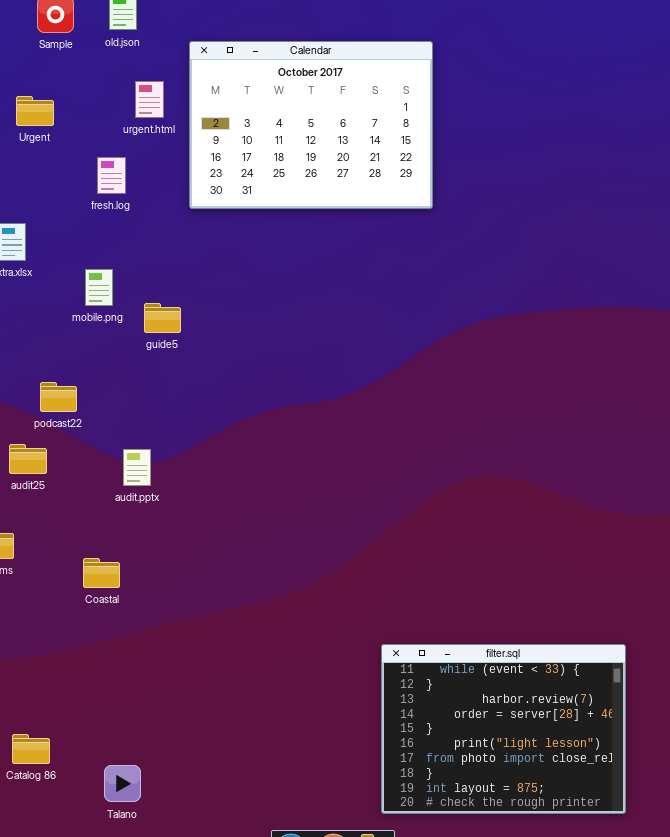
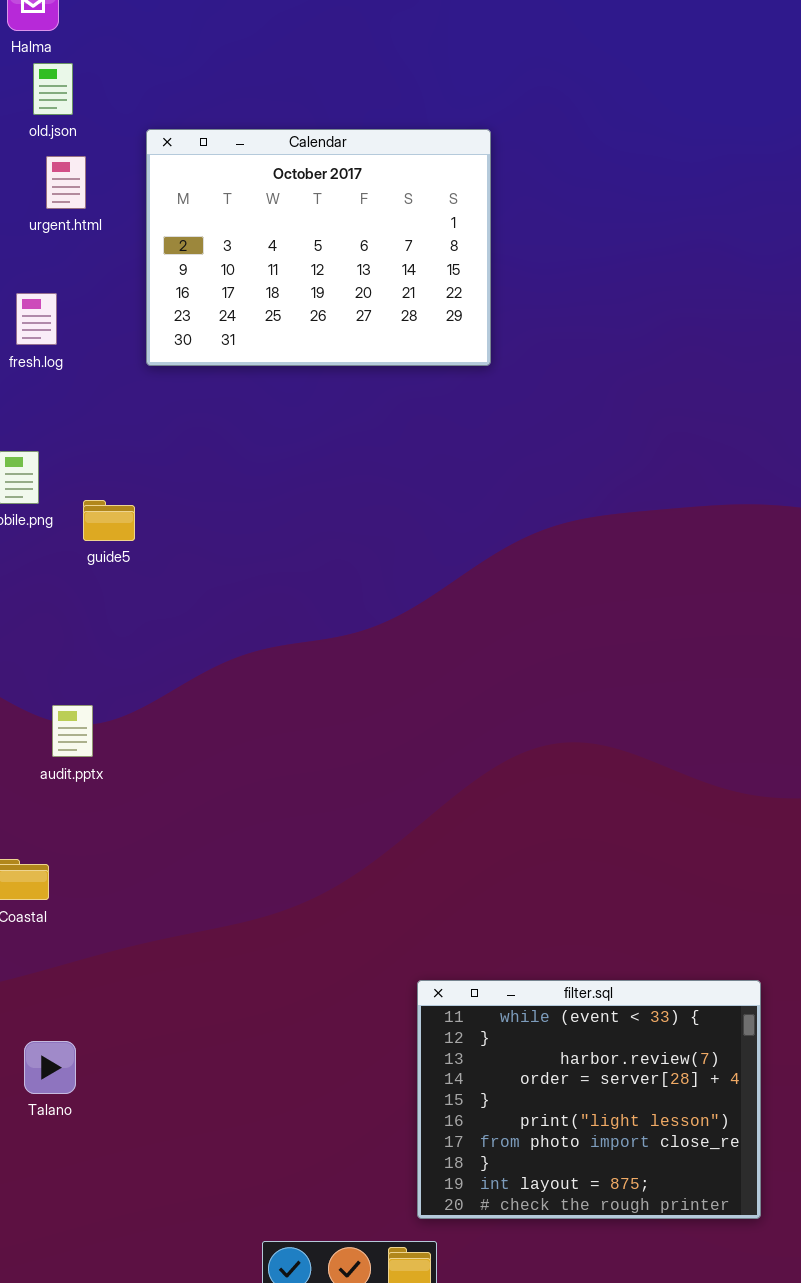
urgent.html: [135,81,164,118] -> [46,156,86,209], moved
Talano: [104,765,141,802] -> [24,1041,76,1094], moved

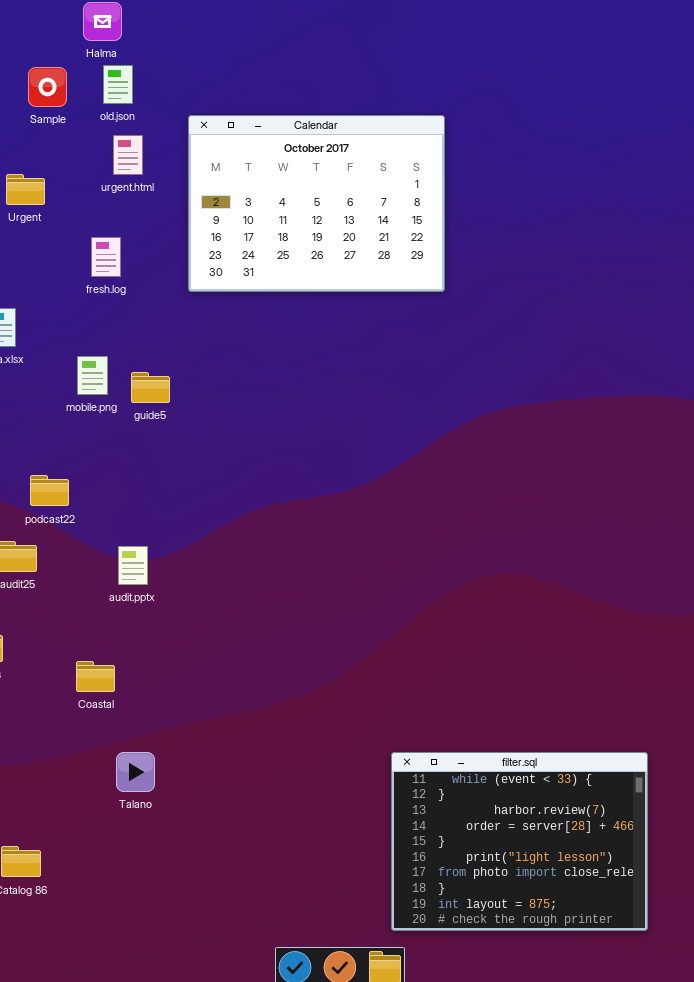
guide5: [83,500,135,541] -> [131,372,170,403], moved
Talano: [24,1041,76,1094] -> [116,752,155,792], moved

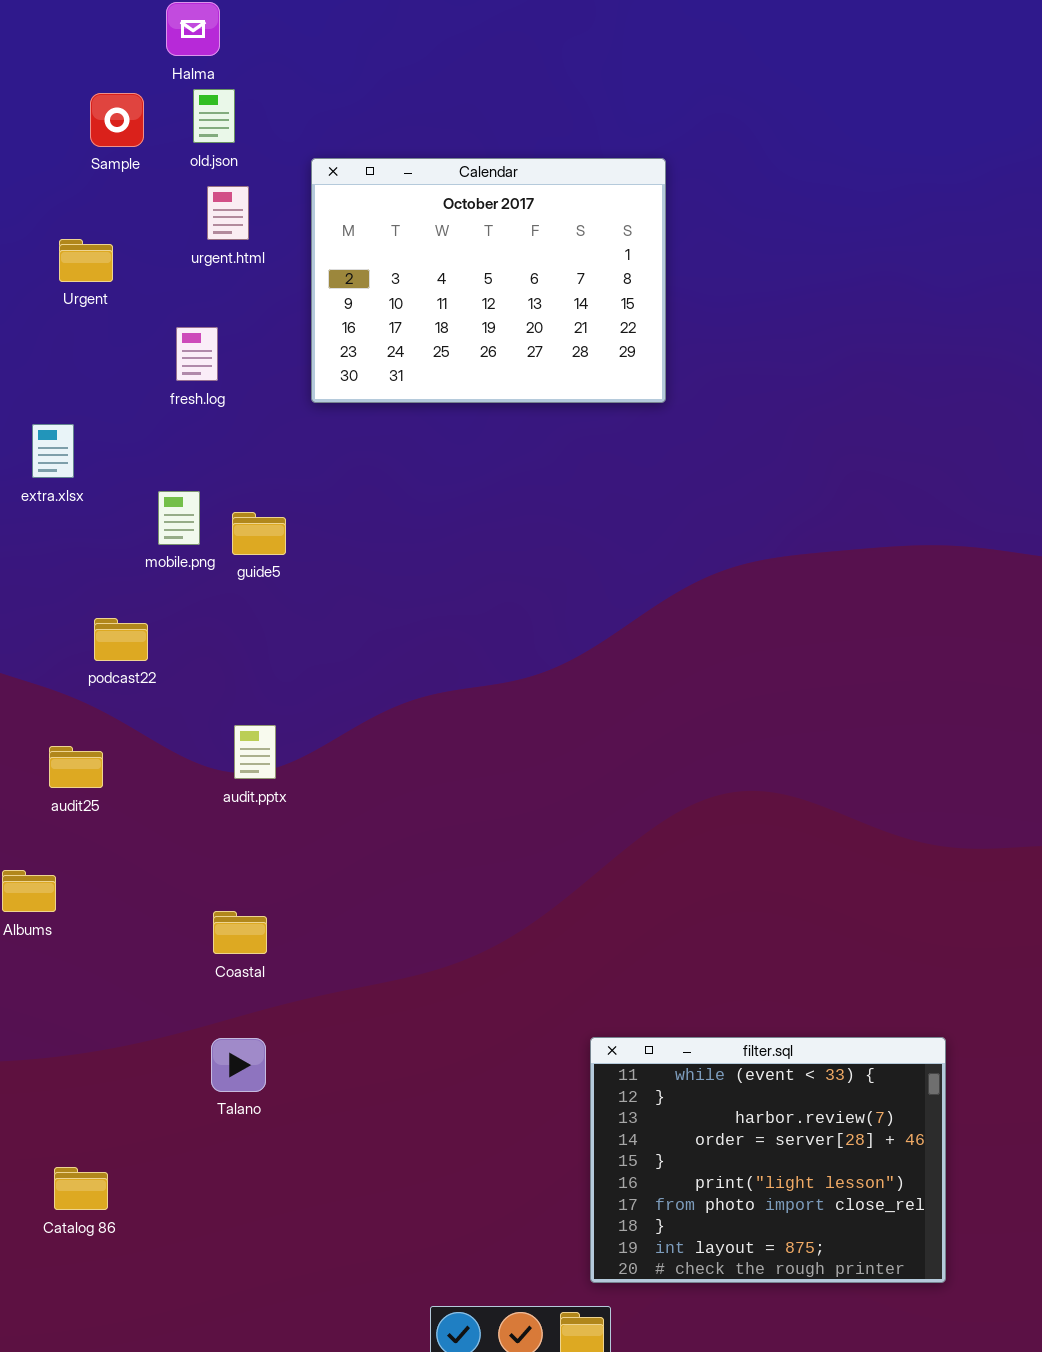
podcast22: [30,475,69,506] -> [94,618,148,661], moved
audit.pptx: [118,546,148,585] -> [234,725,276,779], moved
Coastal: [76,661,115,692] -> [213,911,267,954], moved

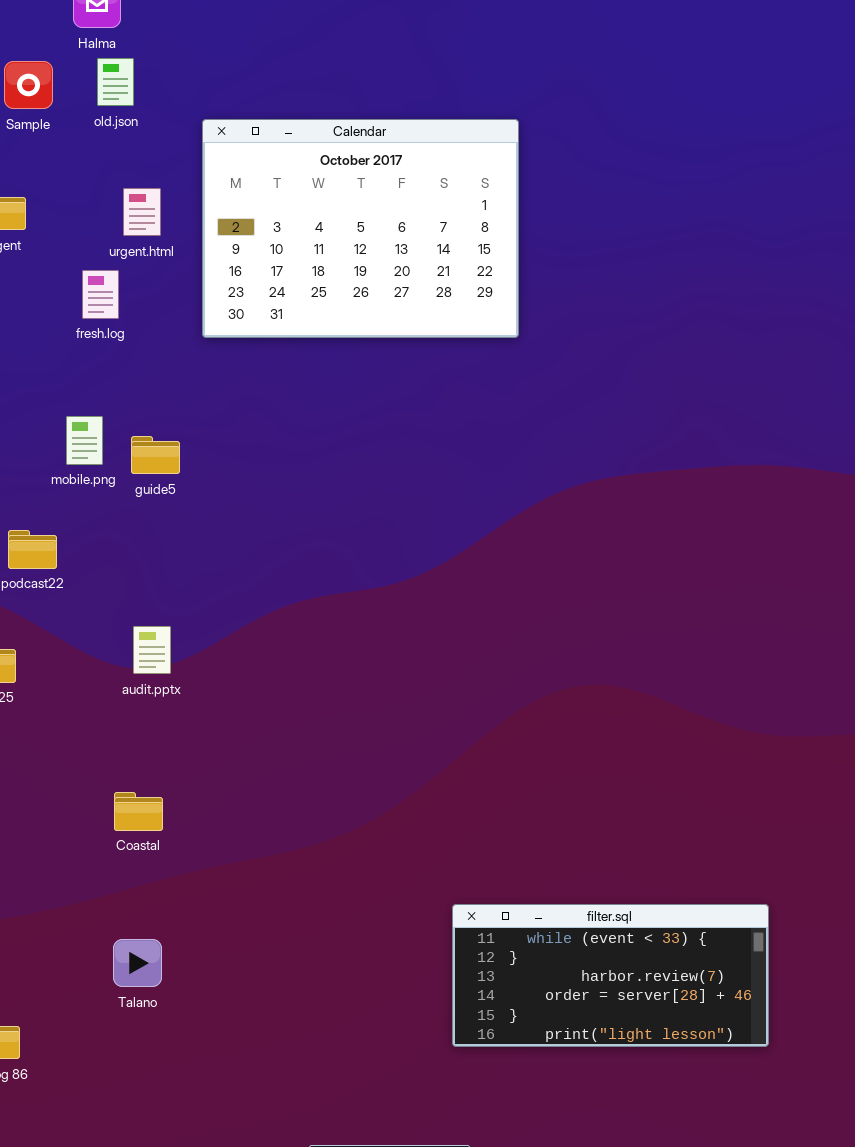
urgent.html: [207,186,249,240] -> [123,188,161,236], moved
filter.sql: [590,1037,946,1283] -> [452,904,769,1047], resized
Talano: [211,1038,266,1092] -> [113,939,162,987], moved

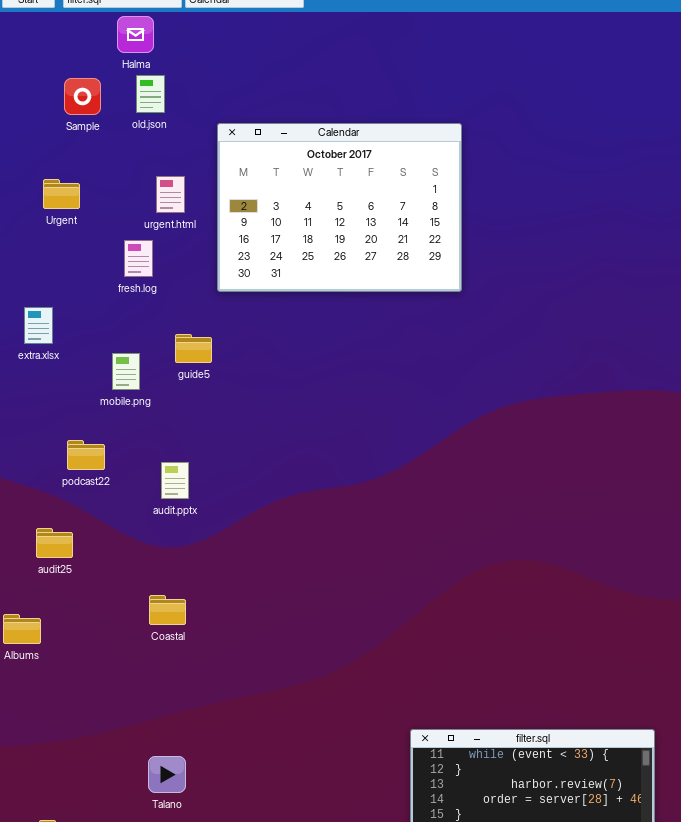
guide5: [131,436,180,474] -> [175,334,212,363], moved
audit.pptx: [133,626,171,674] -> [161,462,189,499], moved
Coastal: [114,792,163,831] -> [149,595,186,625], moved

